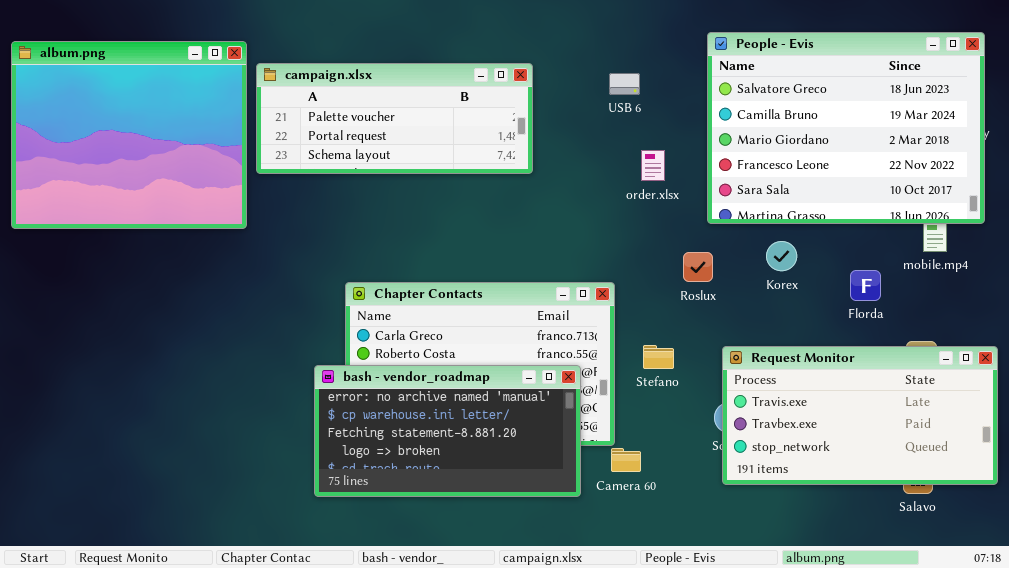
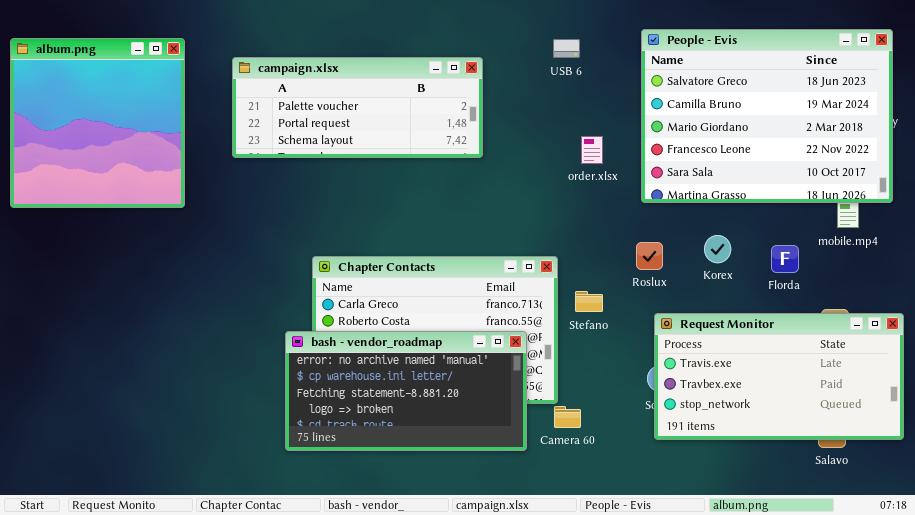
album.png: [11,41,247,229] -> [10,38,185,208], resized
USB 6: [609,73,640,95] -> [553,39,580,58], moved
Korex: [766,241,797,271] -> [704,235,731,263], moved
Roslux: [683,252,713,282] -> [636,242,663,270], moved
Stefano: [643,345,674,369] -> [575,291,603,312], moved

